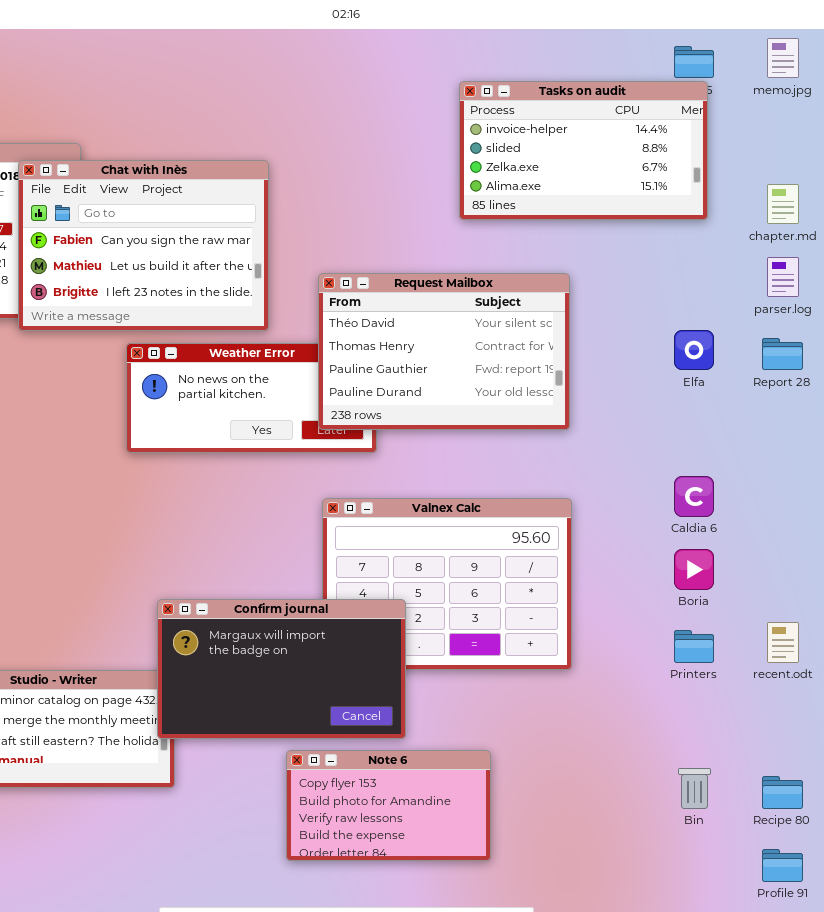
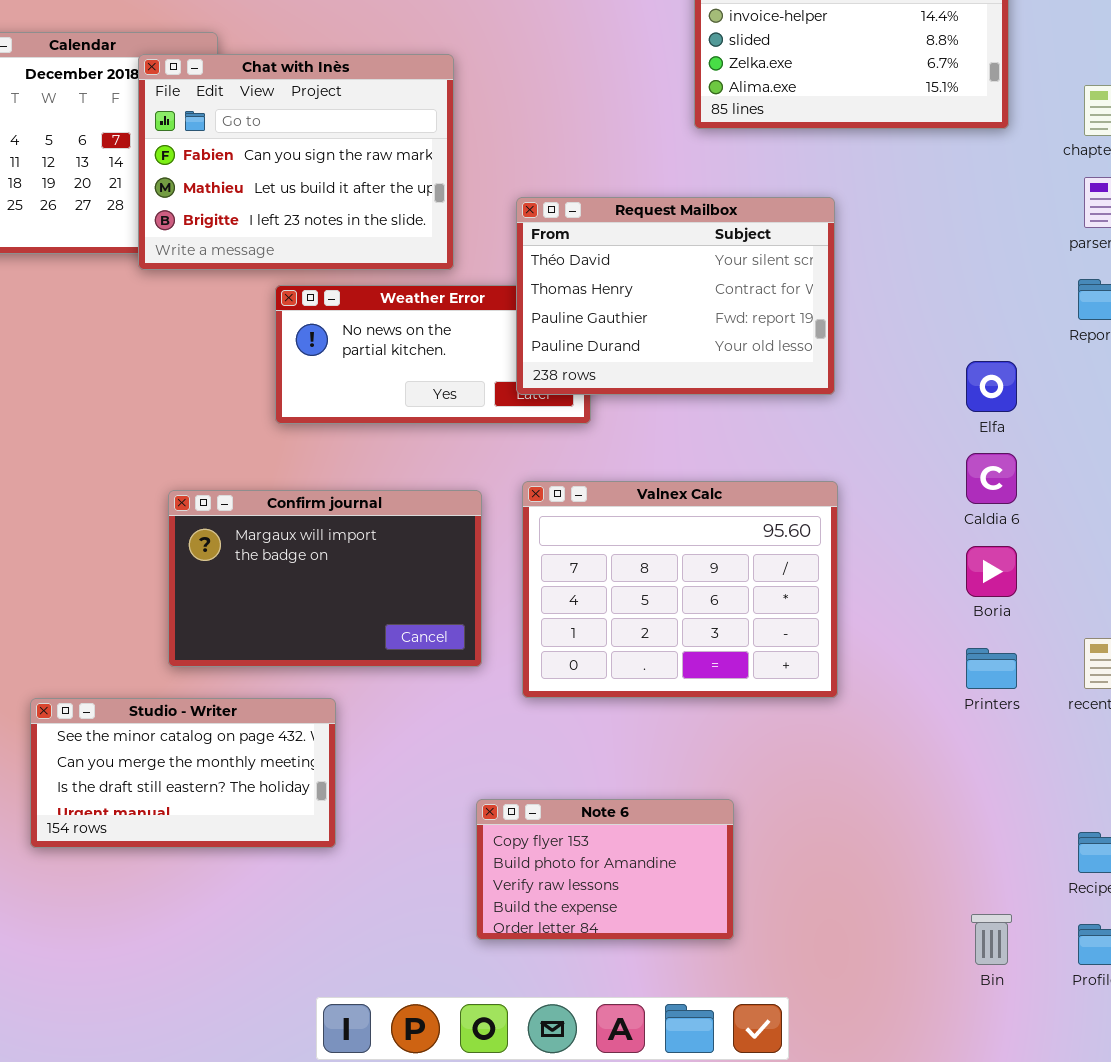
Elfa: [674,330,714,370] -> [966,361,1017,412], moved
Confirm journal: [157,599,406,739] -> [168,490,482,667], moved
Bin: [678,768,711,809] -> [971,914,1012,965], moved

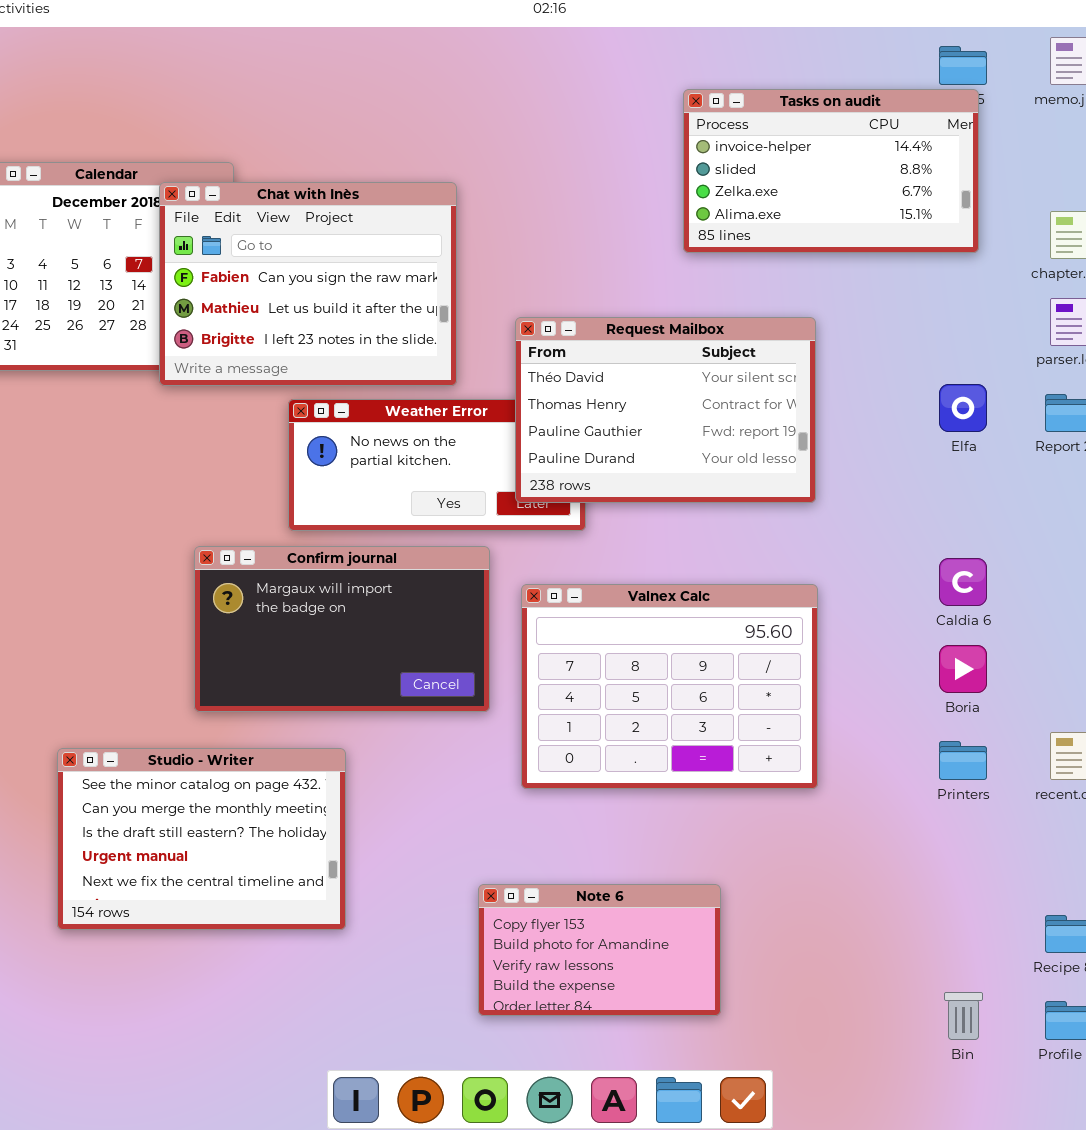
Elfa: [966,361,1017,412] -> [939,384,987,432], moved
Confirm journal: [168,490,482,667] -> [194,546,490,712], moved
Studio - Writer: [30,698,336,848] -> [57,748,346,930], resized

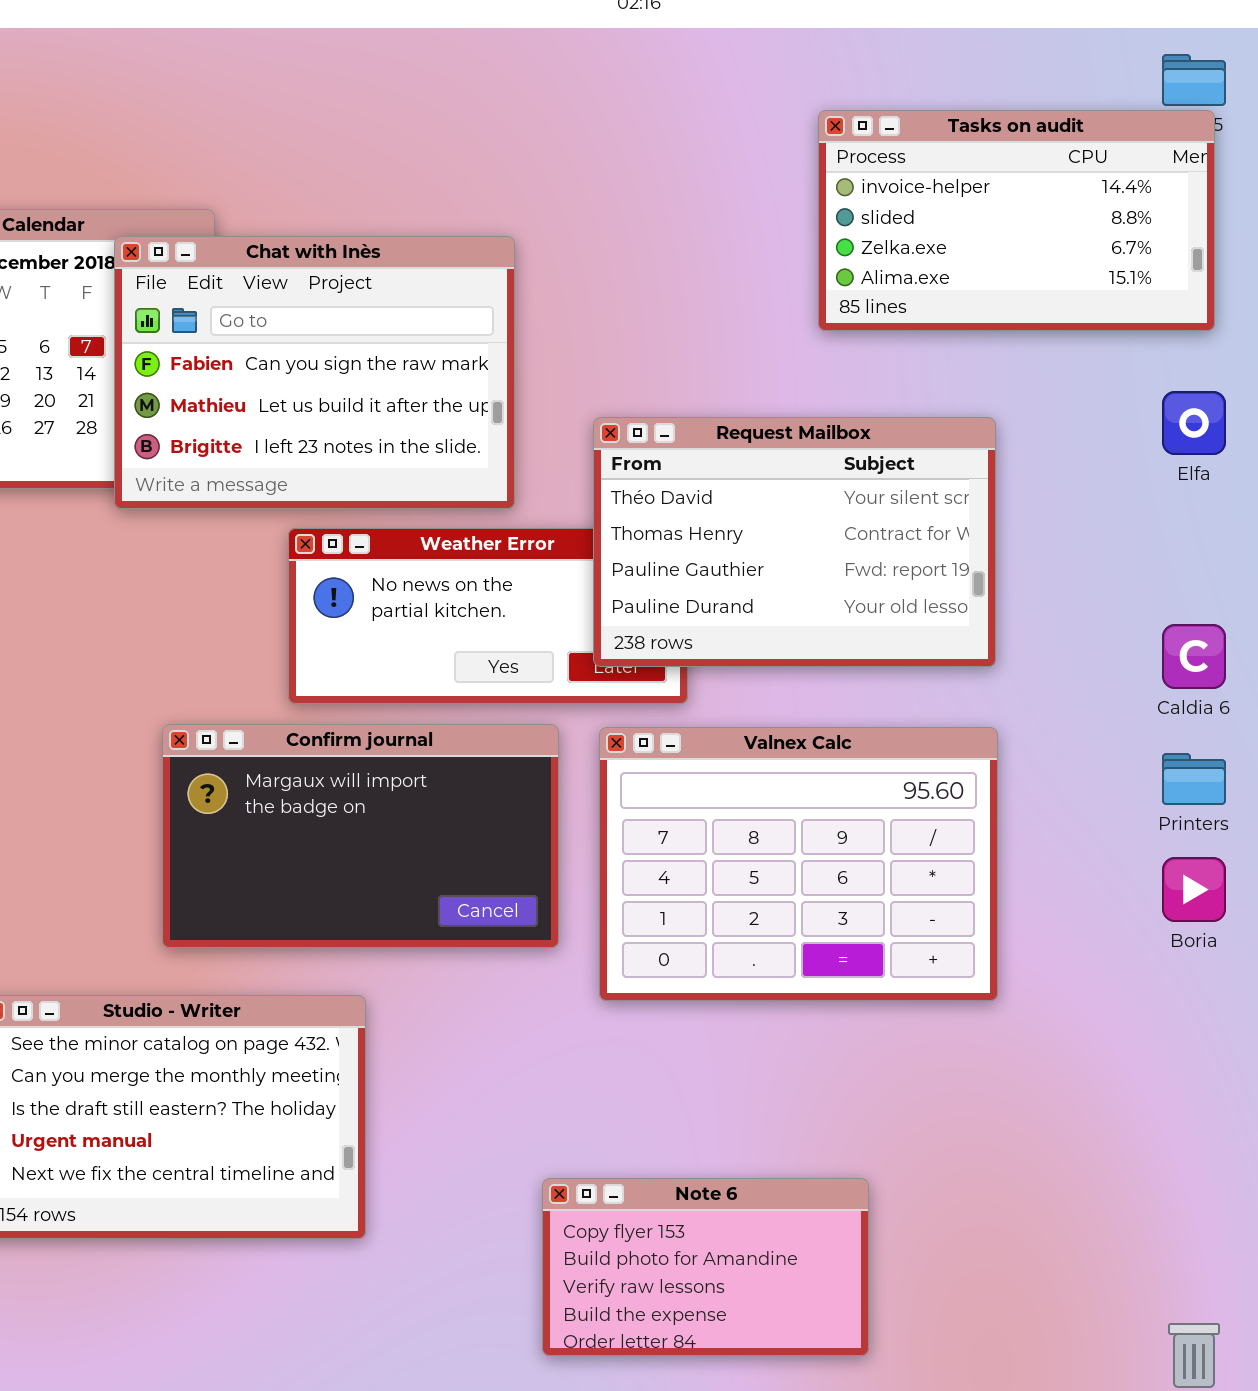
Elfa: [939,384,987,432] -> [1162,391,1226,455], moved
Caldia 6: [939,558,987,606] -> [1162,624,1226,689], moved
Valnex Calc: [521,584,818,789] -> [599,727,998,1001], moved
Printers: [939,741,987,780] -> [1162,753,1226,805], moved

